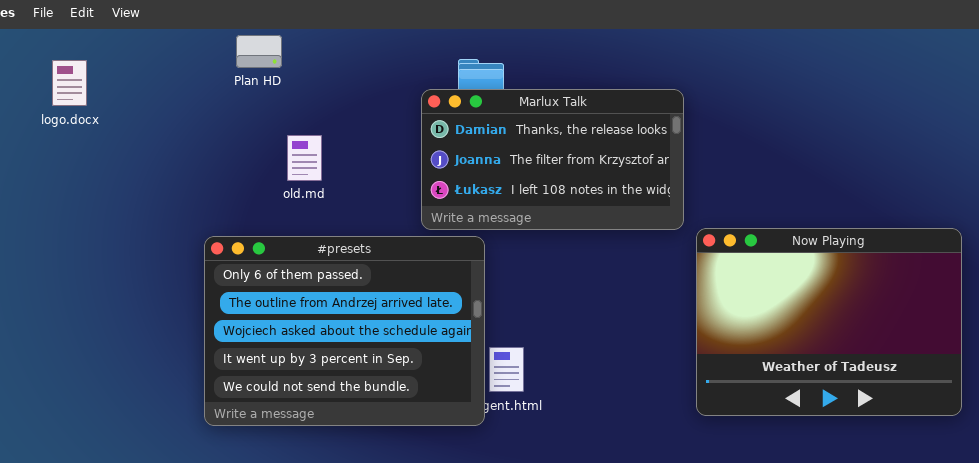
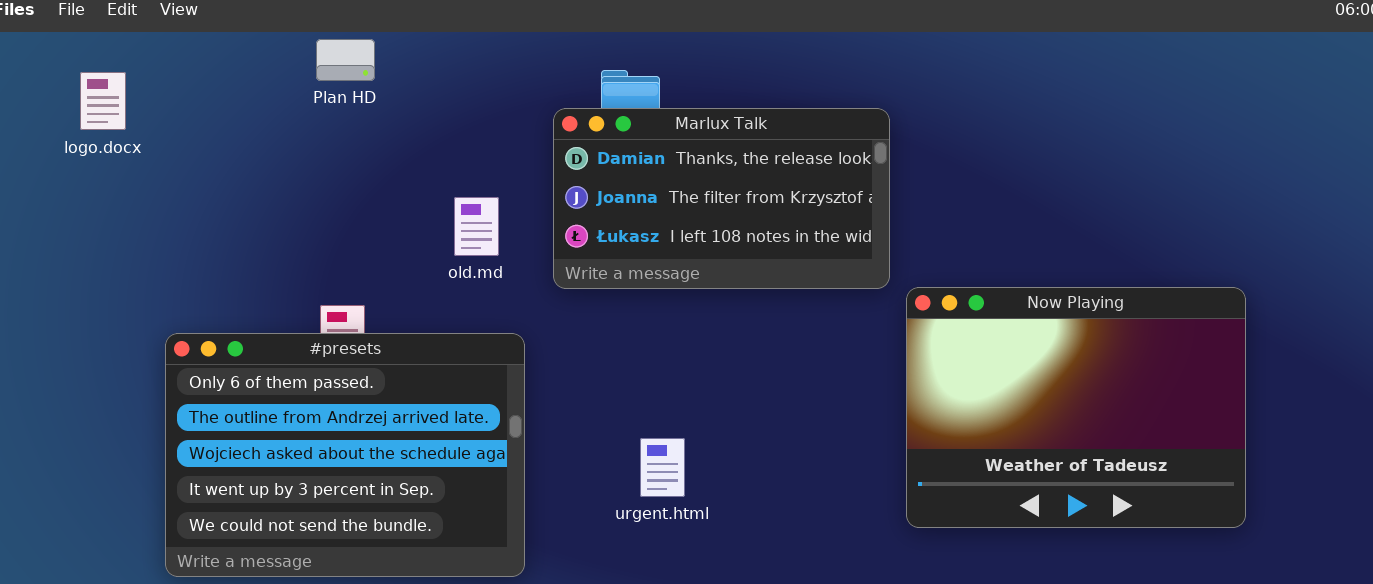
old.md: [287,135,322,181] -> [454,197,499,256], moved
#presets: [204,236,485,426] -> [165,333,525,577], moved

